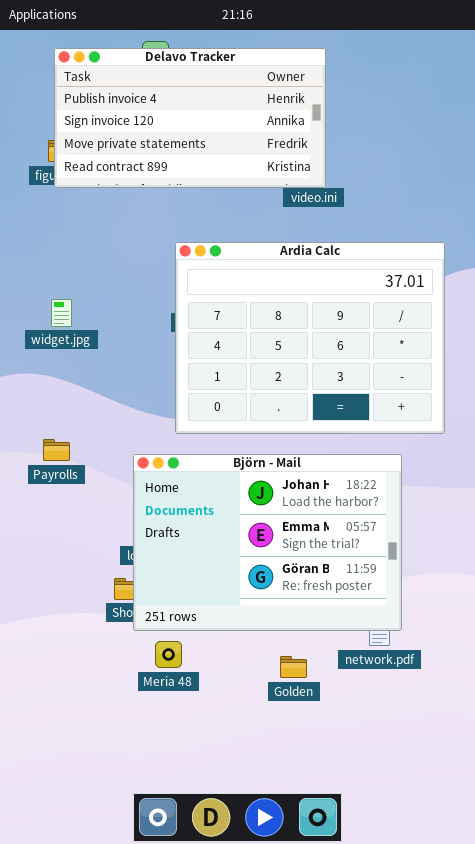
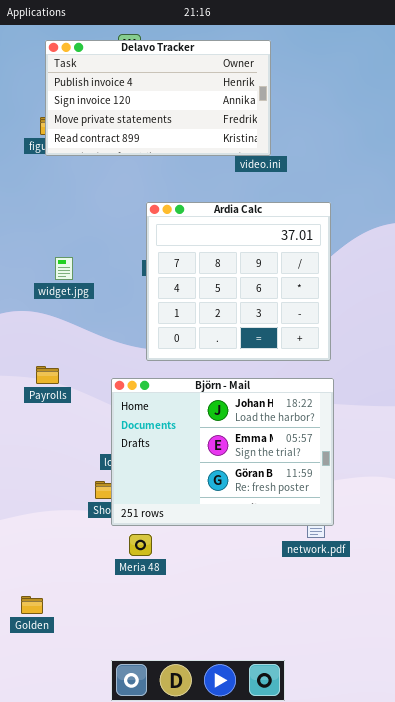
Ardia Calc: [175,242,445,434] -> [146,202,331,361], resized
widget.jpg: [51,299,72,327] -> [55,257,73,280], moved
Golden: [280,656,307,678] -> [21,596,43,614], moved

